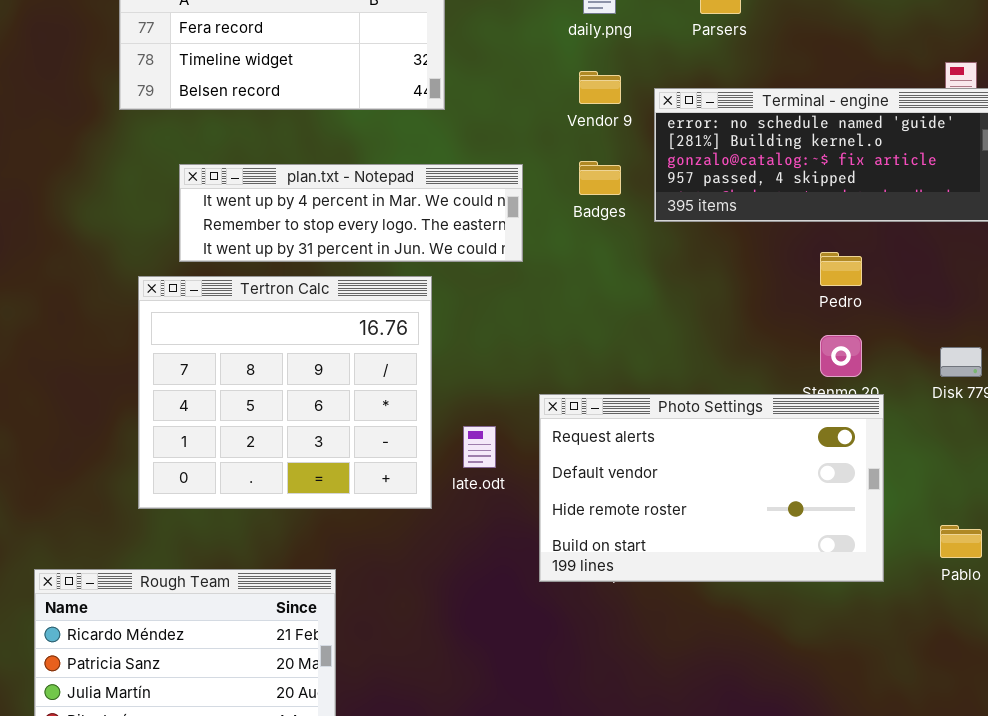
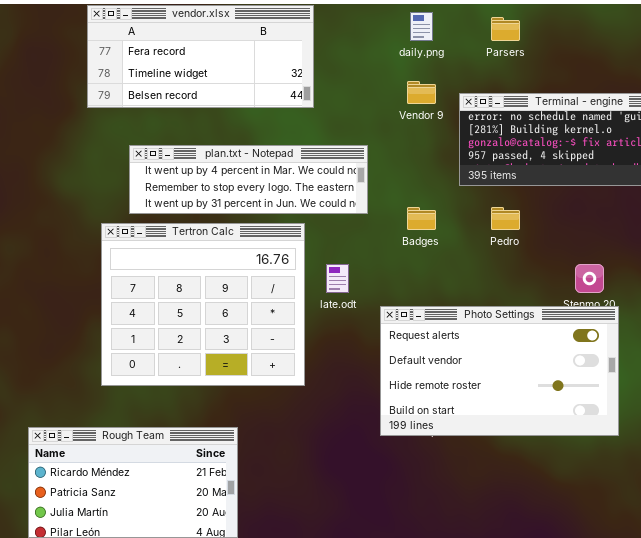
Badges: [579,161,621,195] -> [407,207,436,230], moved
Pedro: [820,252,862,286] -> [491,207,520,230], moved
late.odt: [463,426,496,468] -> [326,264,349,293], moved

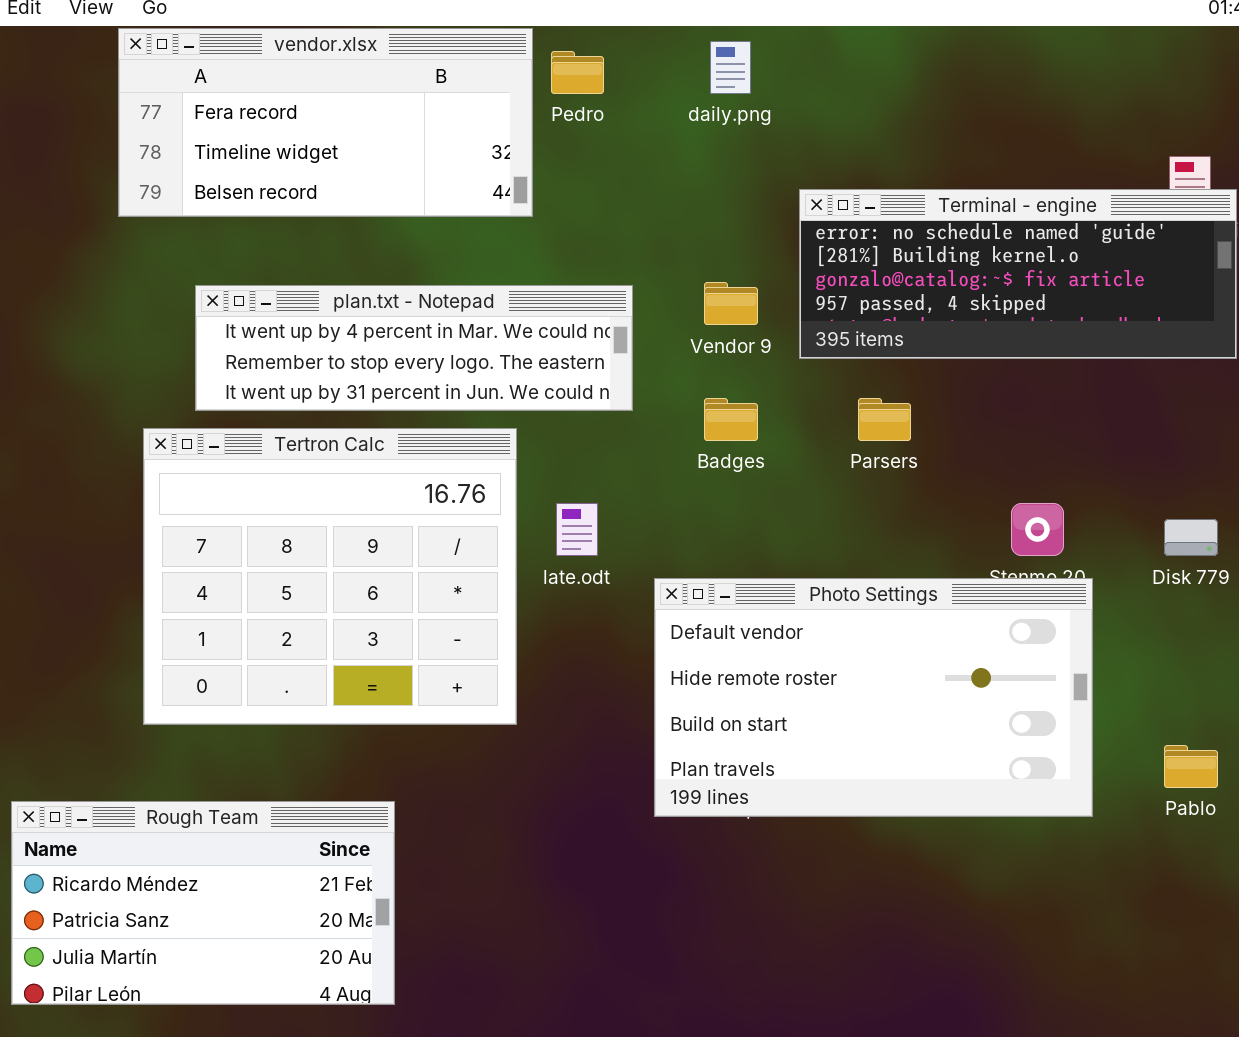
Parsers: [491,17,520,41] -> [858,398,911,441], moved
Vendor 9: [407,81,436,104] -> [704,282,758,325], moved
Pedro: [491,207,520,230] -> [551,51,604,94], moved
Photo Settings: [380,306,619,436] -> [654,578,1093,817], scrolled down 1 row

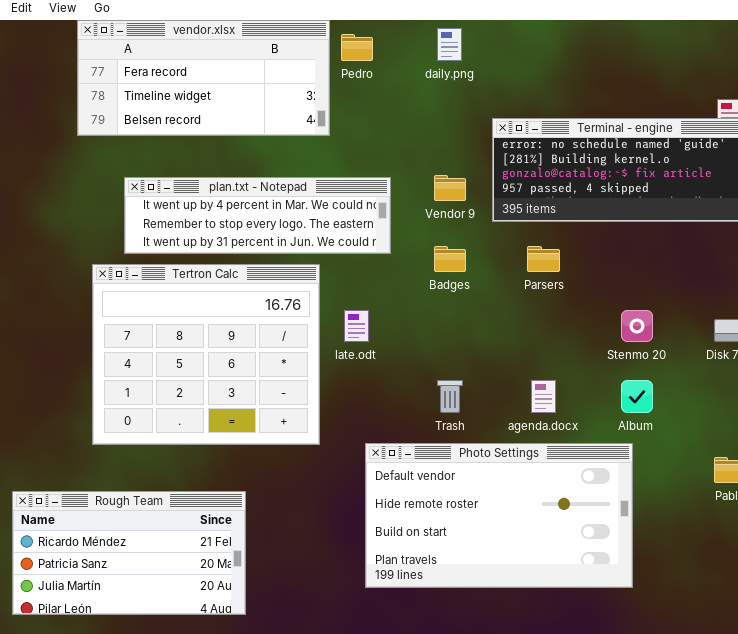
Photo Settings: [654,578,1093,817] -> [365,443,633,588], moved

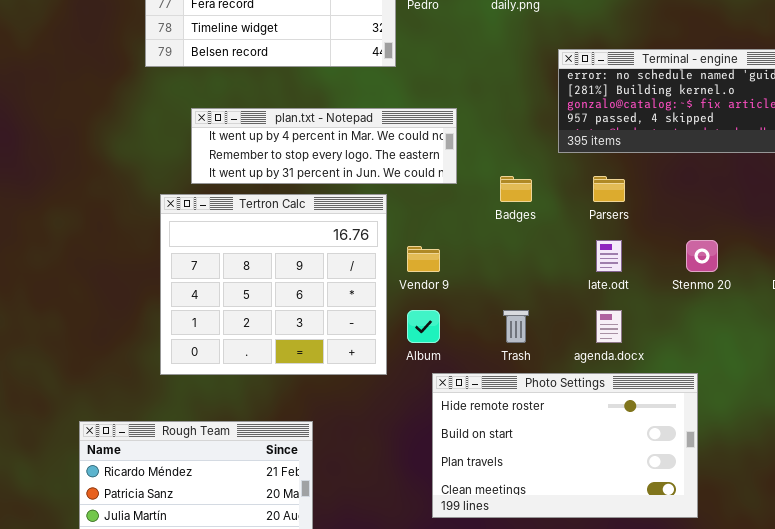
Vendor 9: [434,175,466,201] -> [407,246,440,272], moved
late.odt: [344,310,369,342] -> [596,240,622,272], moved
Album: [621,380,653,413] -> [407,310,440,343], moved
Photo Settings: [365,443,633,588] -> [432,373,698,518], scrolled down 1 row

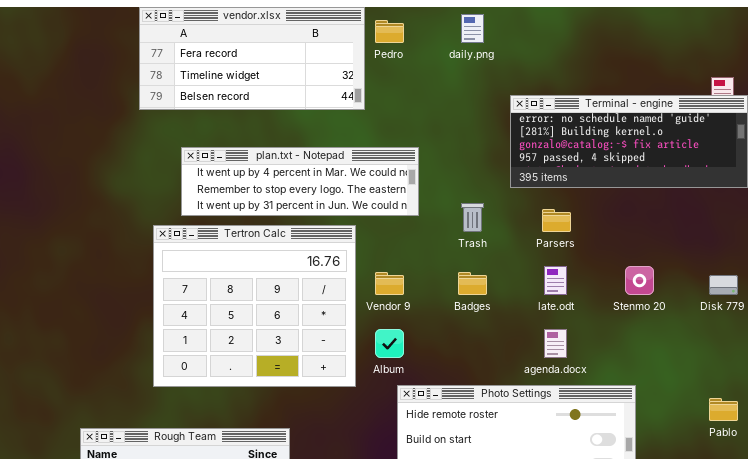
Badges: [500,176,532,202] -> [458,272,487,295], moved
Trash: [503,310,529,343] -> [461,203,484,232], moved

